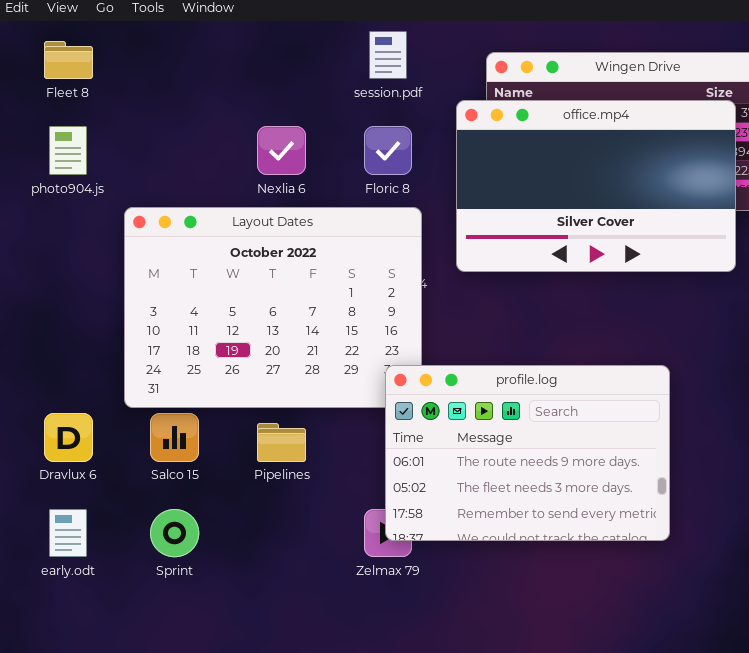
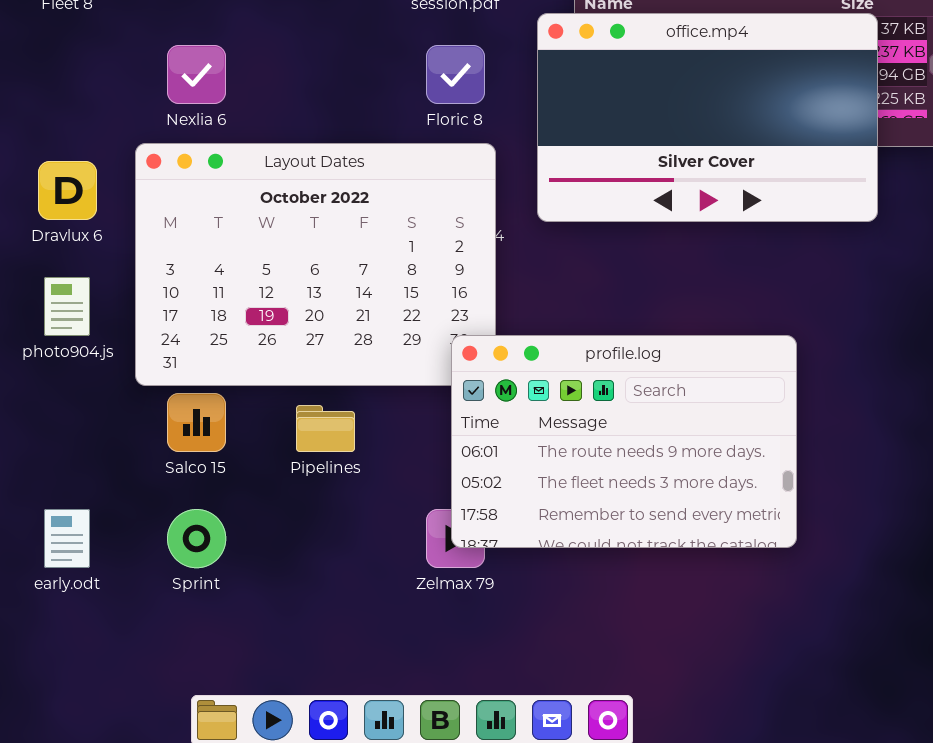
photo904.js: [49,126,87,175] -> [44,277,90,336], moved
Nexlia 6: [257,126,306,175] -> [167,45,226,104], moved
Dravlux 6: [44,413,93,462] -> [38,161,97,220], moved

